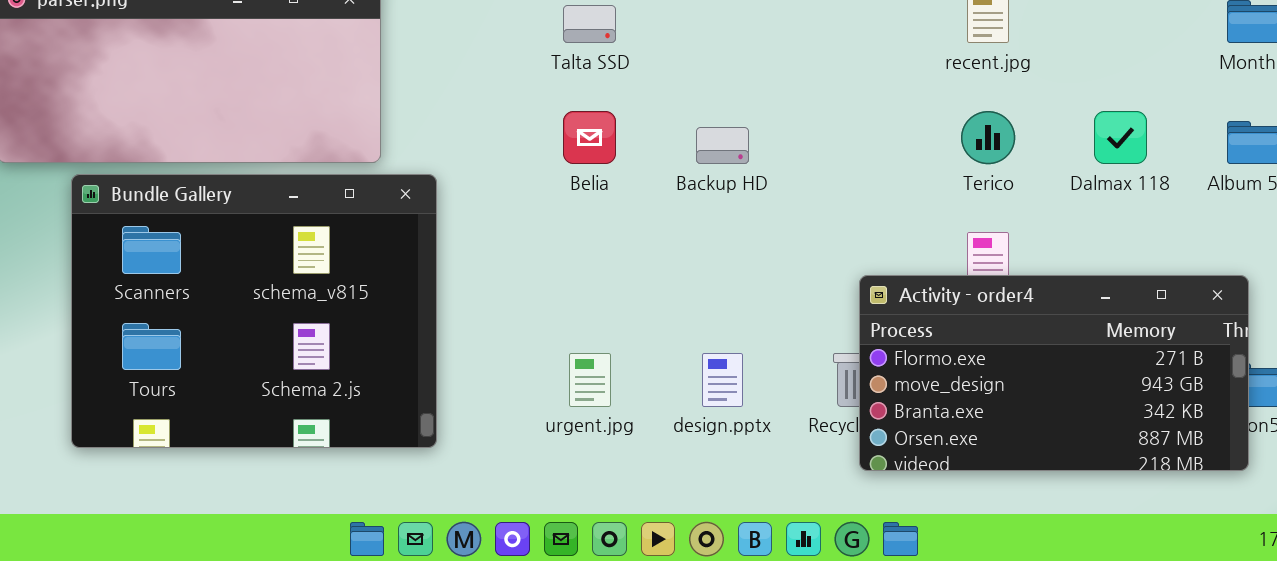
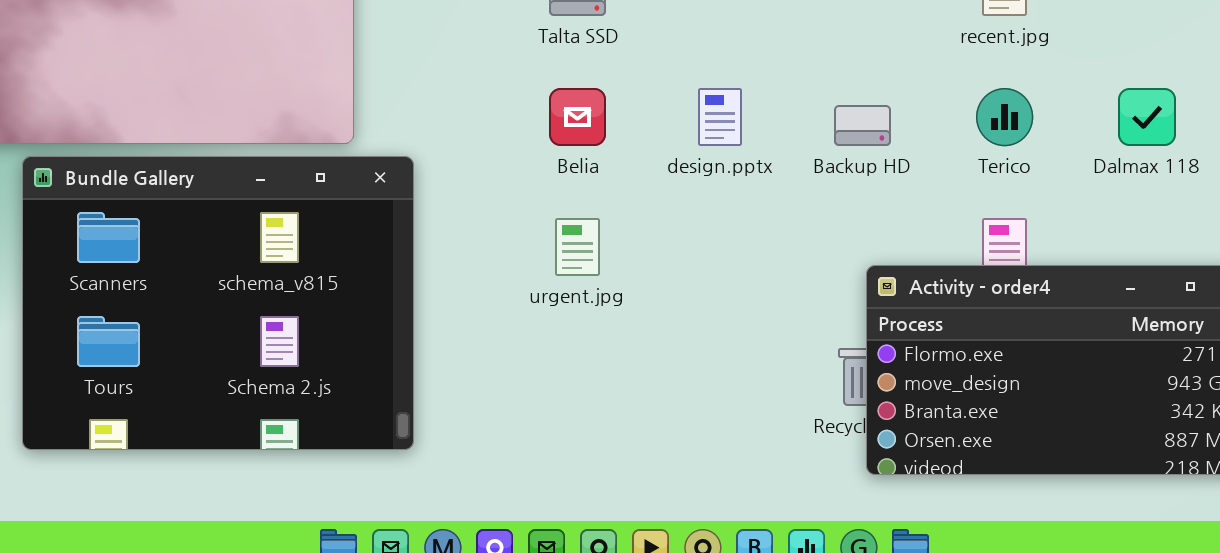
Backup HD: [696,127,749,164] -> [834,105,891,146], moved
urgent.jpg: [569,353,611,407] -> [555,218,600,276], moved
design.pptx: [702,353,743,407] -> [698,88,742,146], moved

